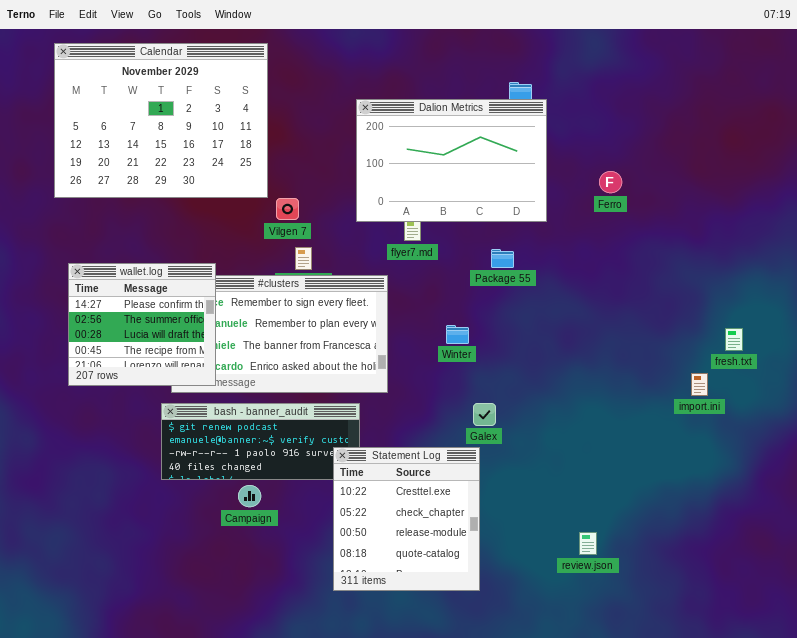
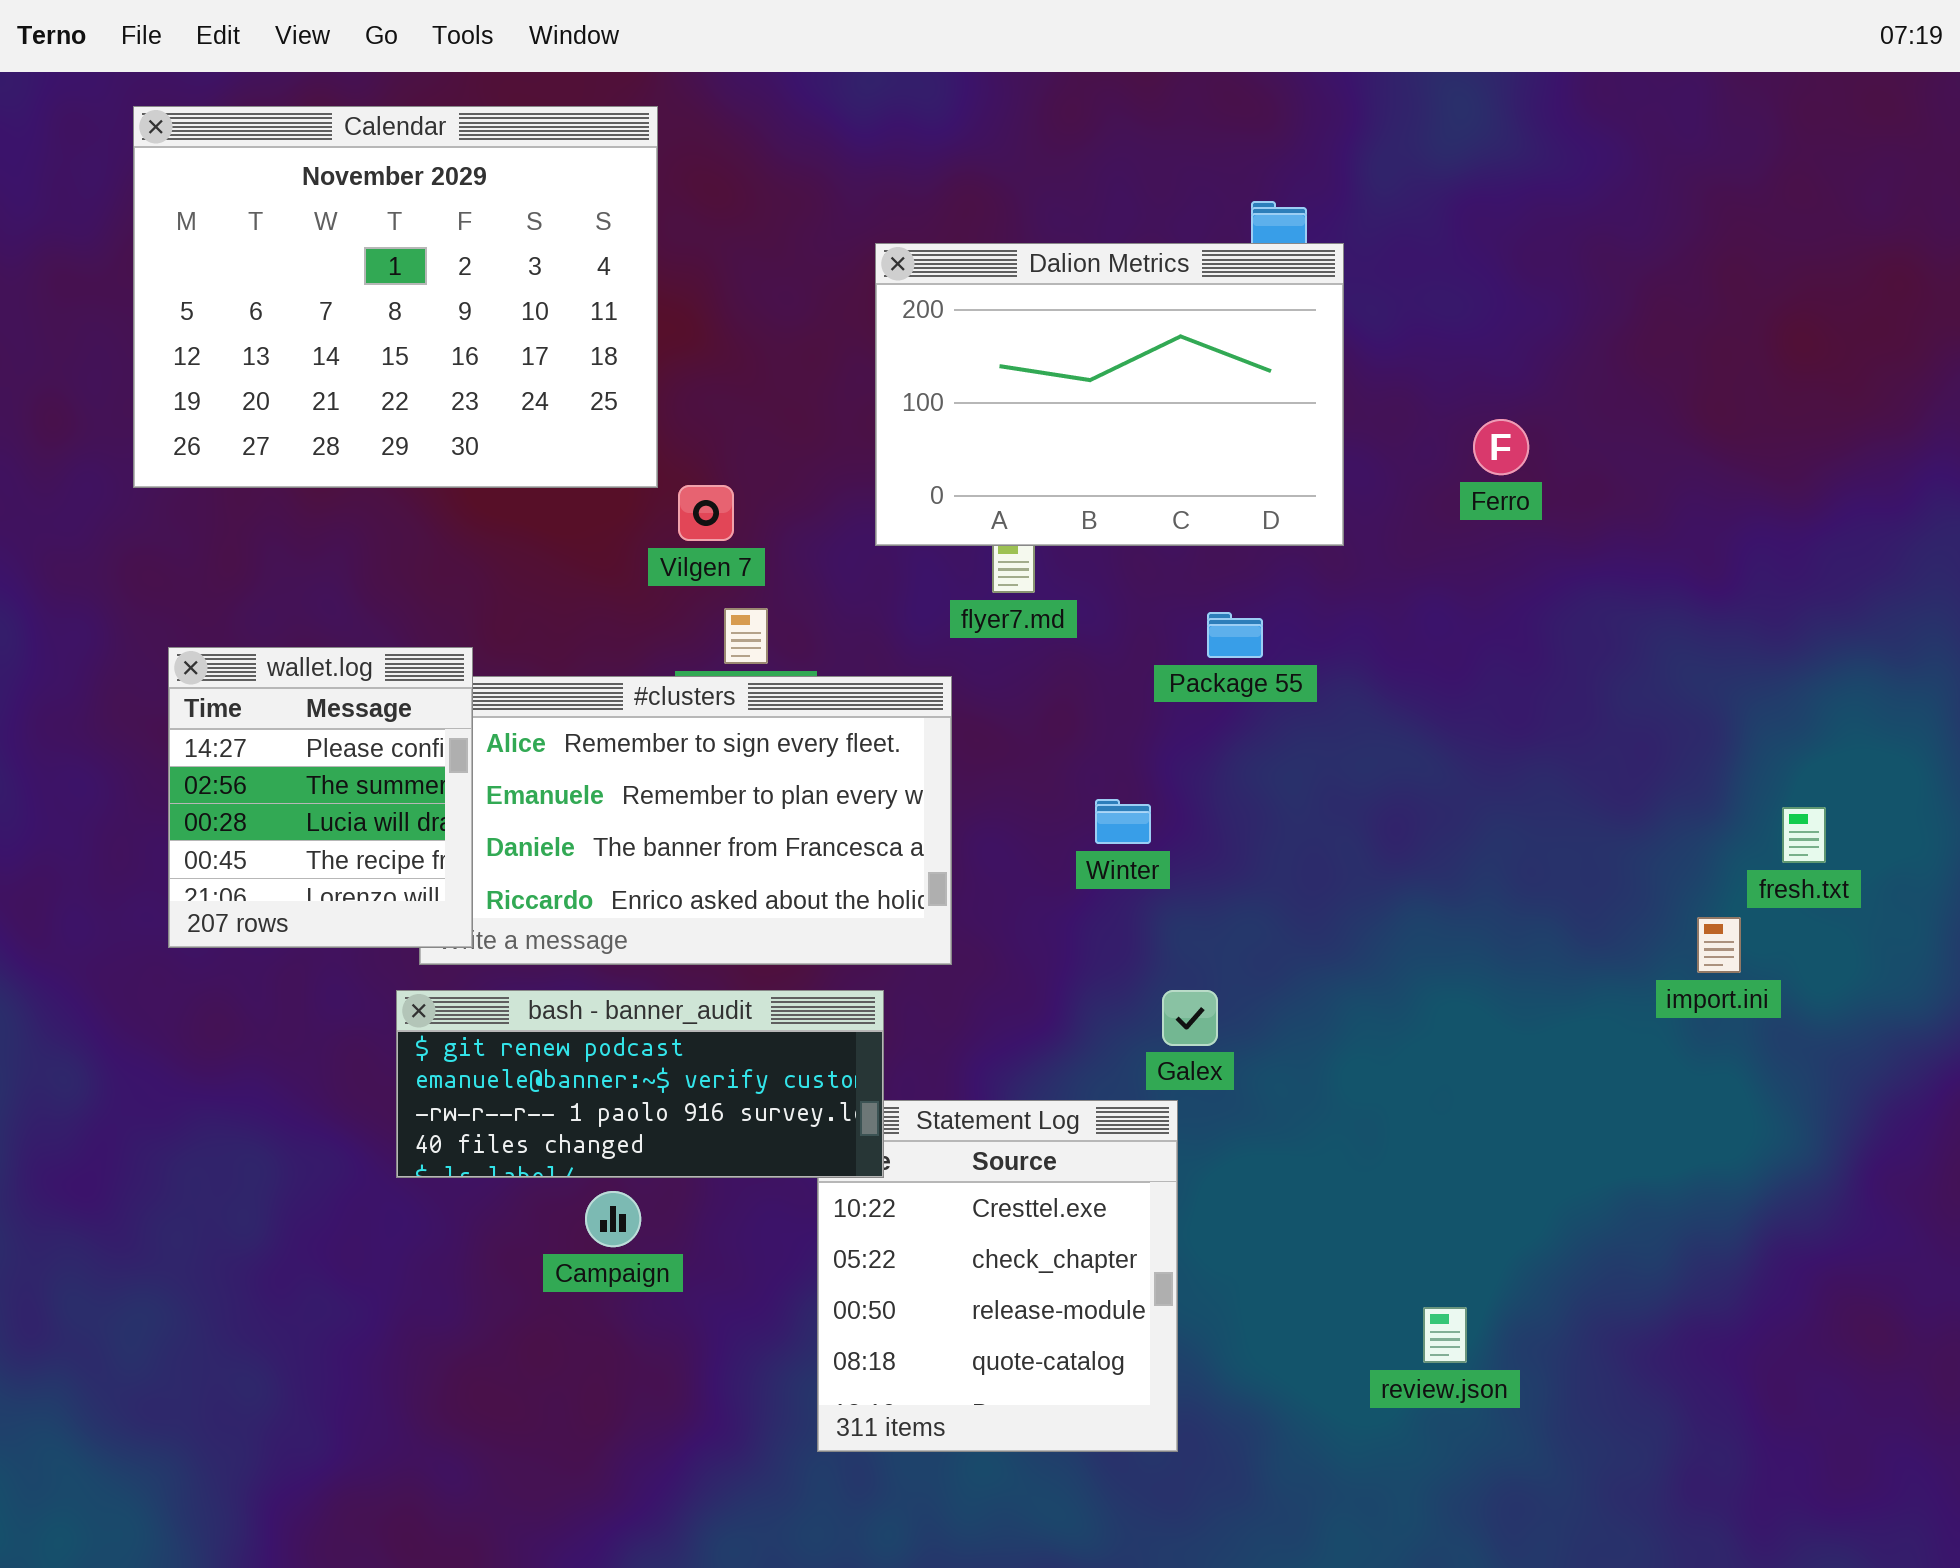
wallet.log: [68,263,216,386] -> [168,647,473,948], resized
bash - banner_audit: [161,403,360,480] -> [396,990,884,1178], raised

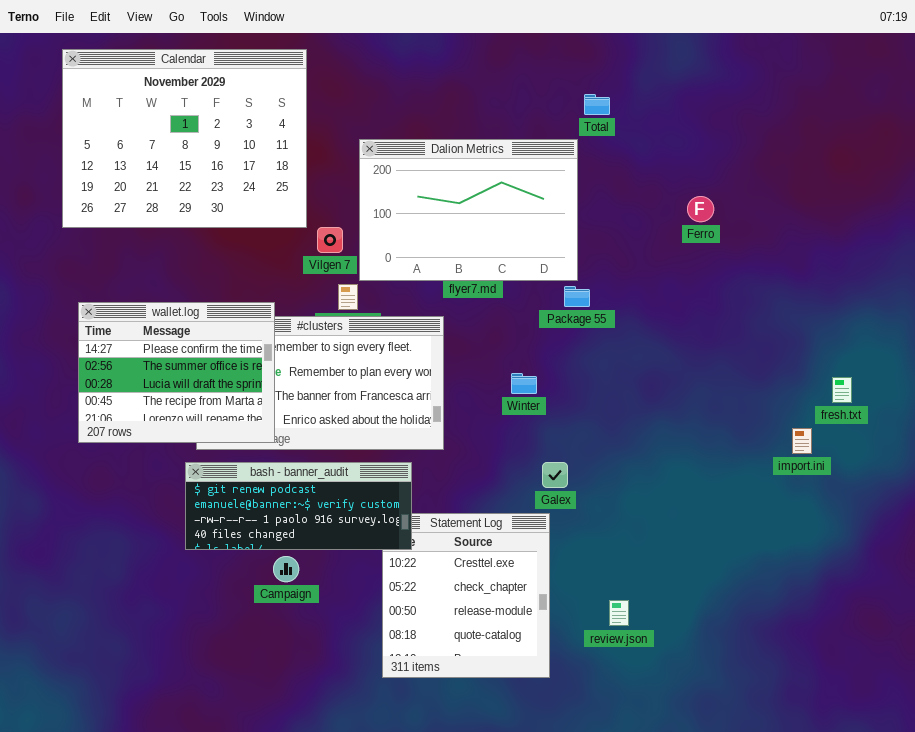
Dalion Metrics: [875,243,1344,546] -> [359,139,578,281], moved
wallet.log: [168,647,473,948] -> [78,302,275,443], resized
review.json: [1423,1307,1467,1363] -> [609,600,629,626], moved

